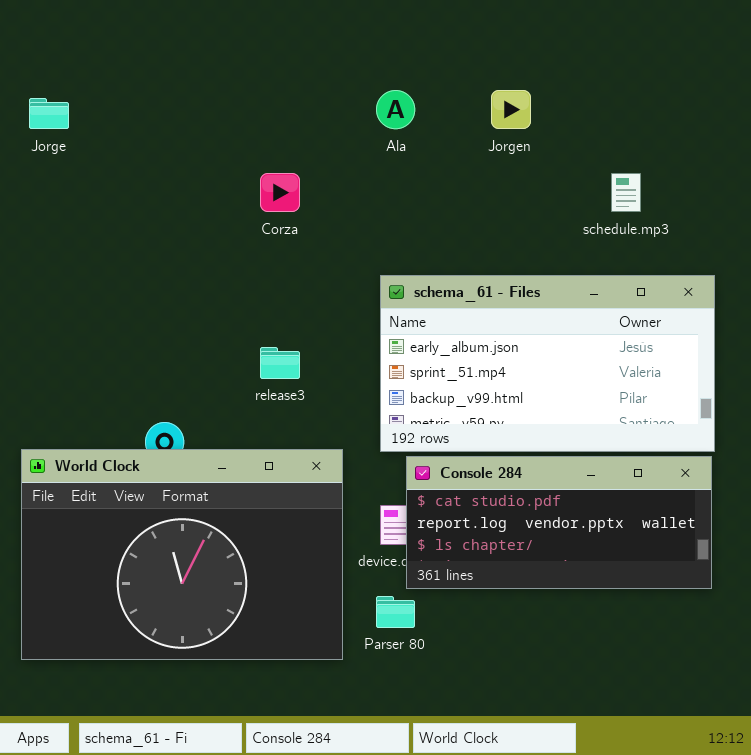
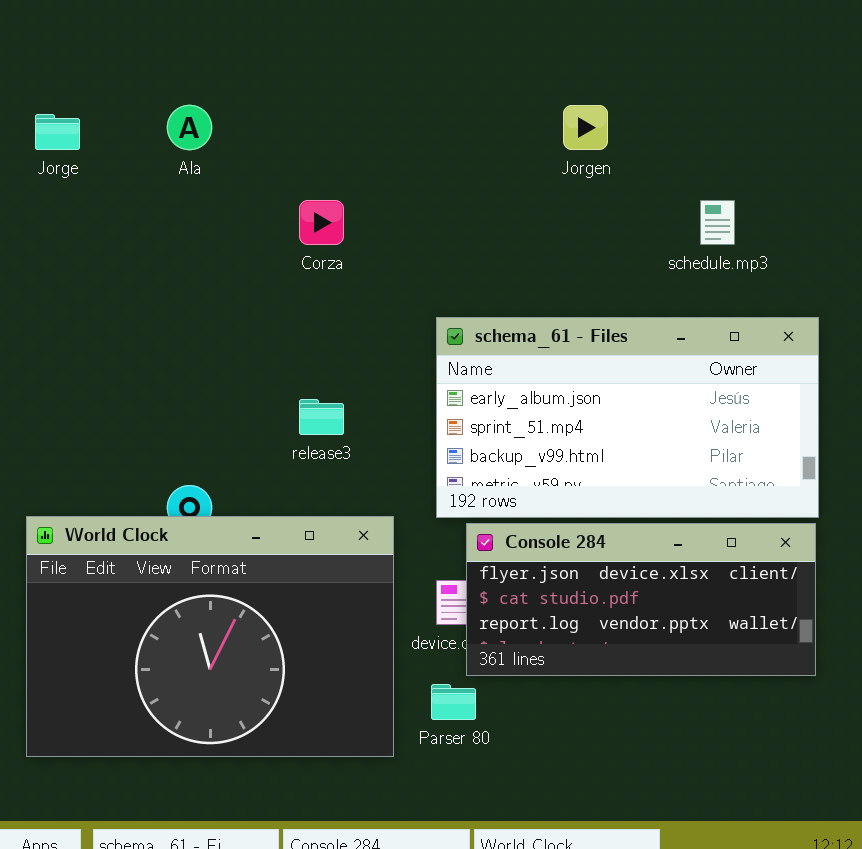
Ala: [376,90,415,129] -> [167,105,212,150], moved
Console 284: [406,456,712,589] -> [466,523,816,676], scrolled up 1 row

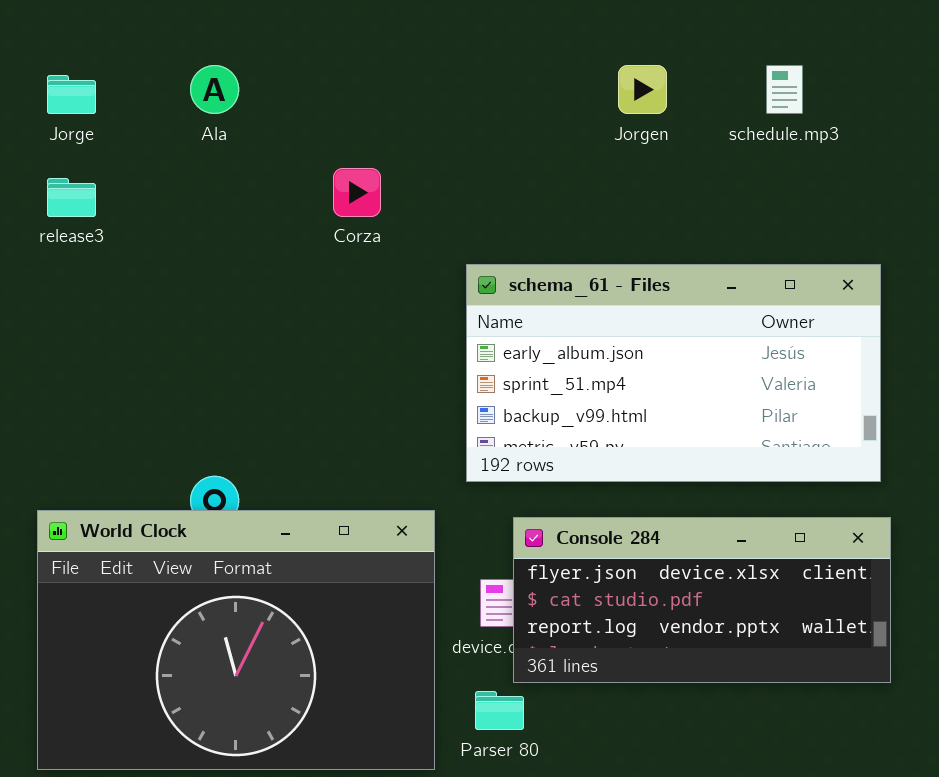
schedule.mp3: [700,200,735,245] -> [766,65,803,114], moved
schema_61 - Files: [436,317,819,518] -> [466,264,881,482], moved
release3: [299,399,344,435] -> [47,178,96,217], moved

